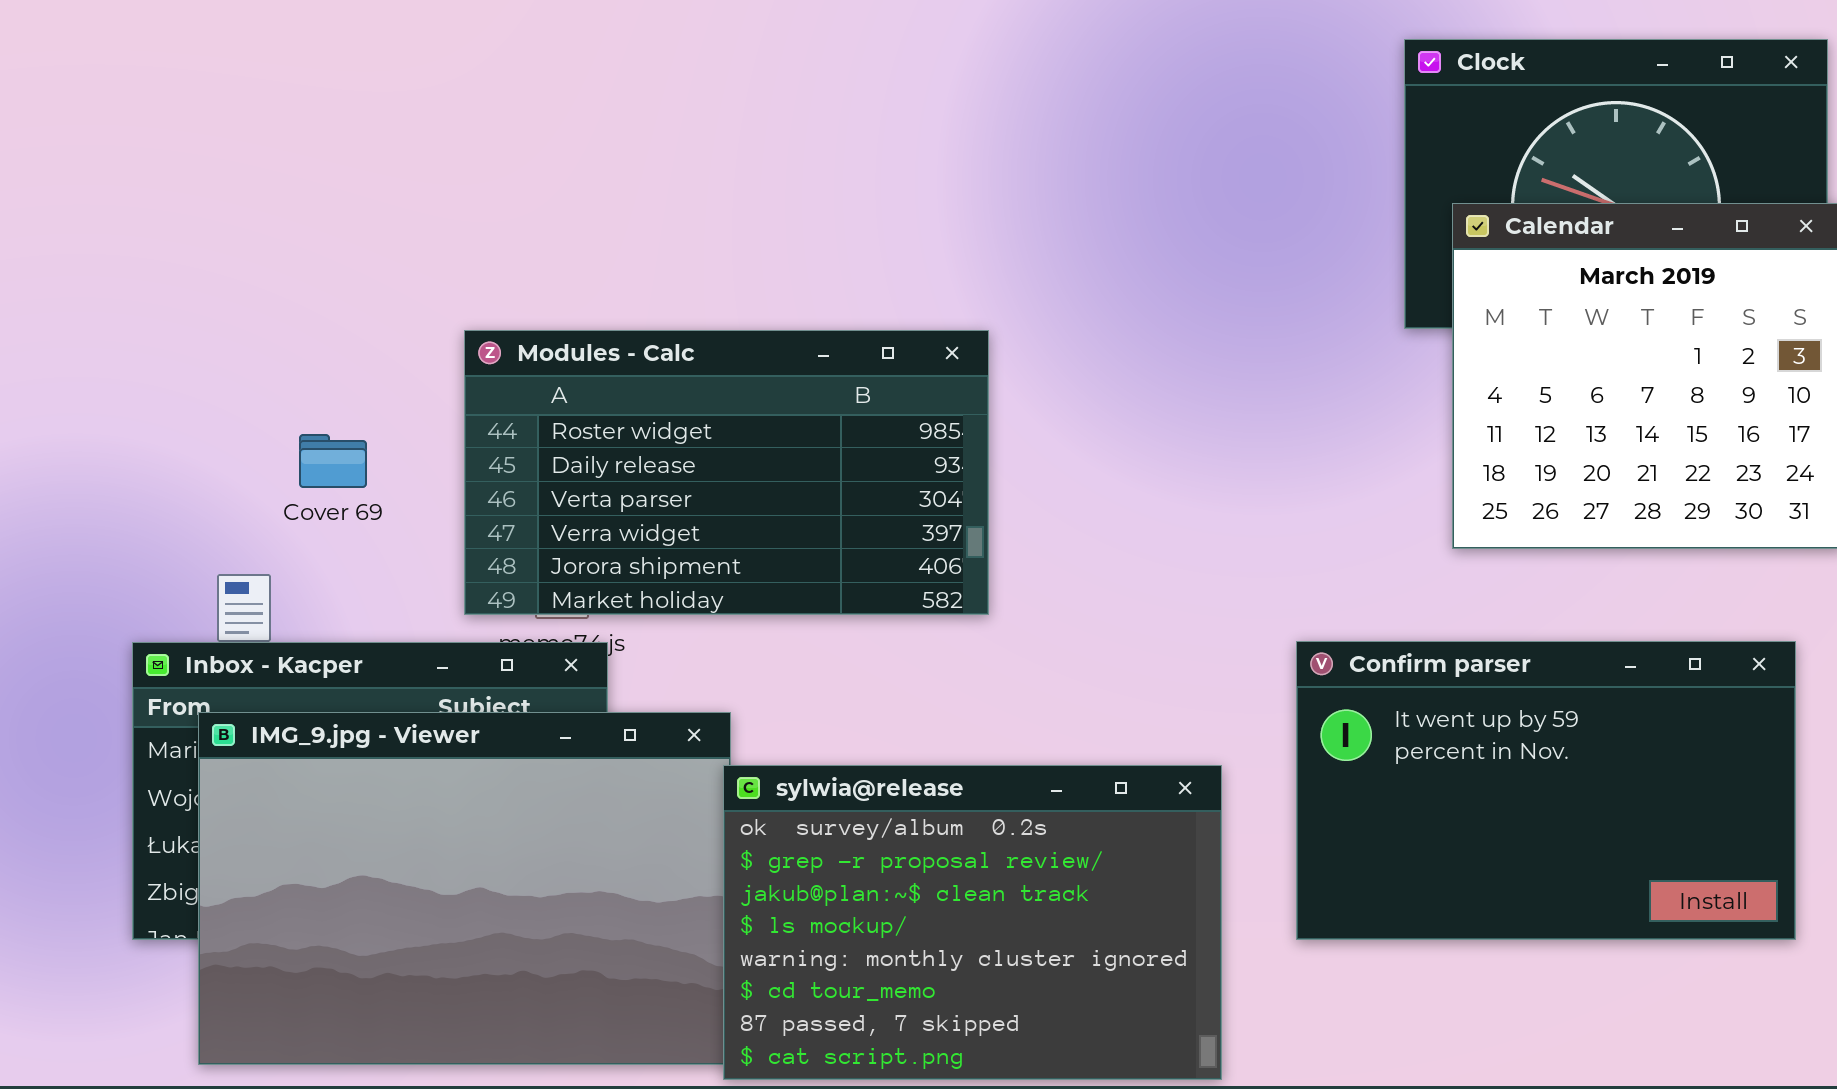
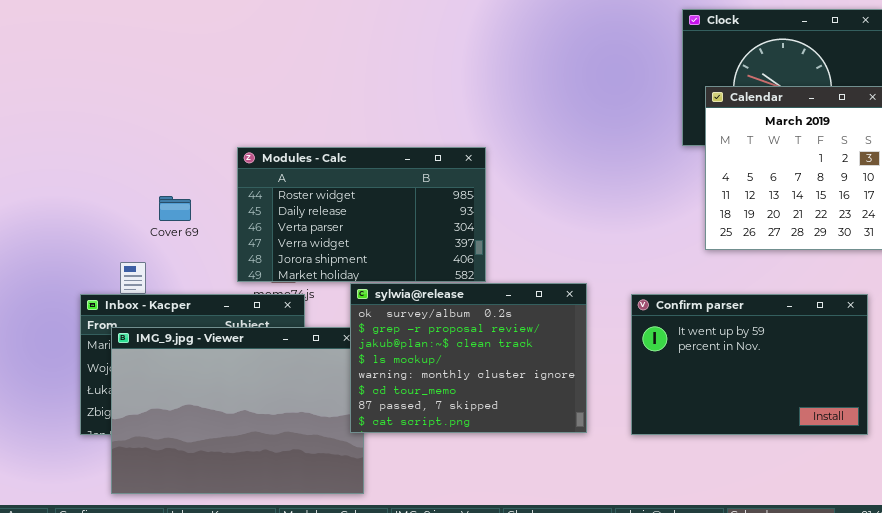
sylwia@release: [723,765,1222,1080] -> [350,283,587,433], moved

